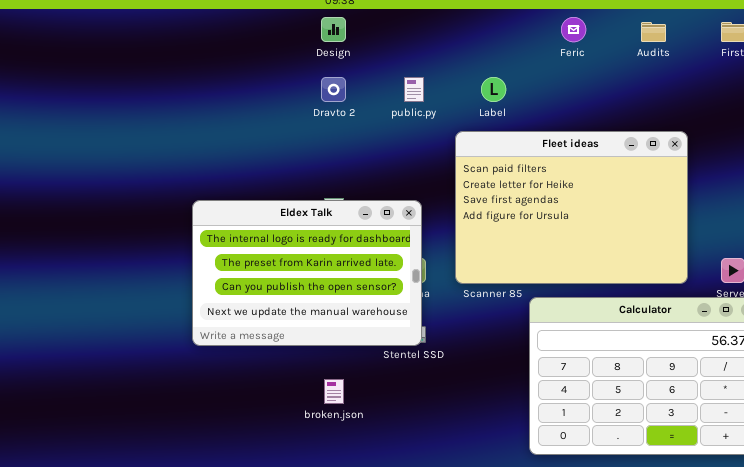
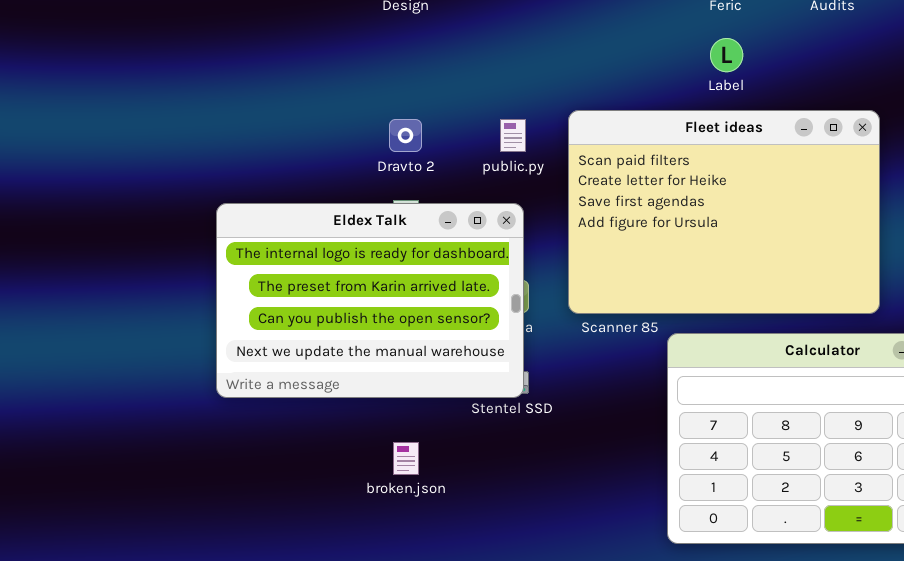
Dravto 2: [321,77,346,102] -> [389,119,422,152], moved
public.py: [404,77,424,102] -> [500,119,526,152], moved
Label: [481,77,506,102] -> [710,38,743,72], moved

